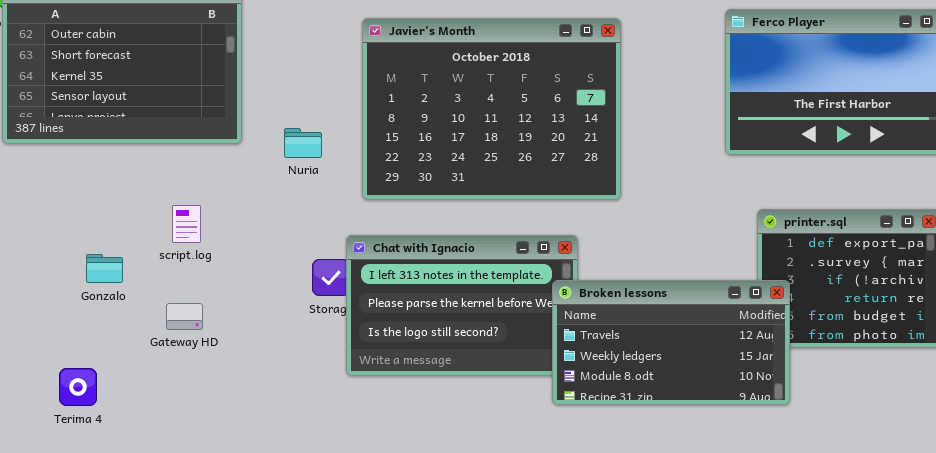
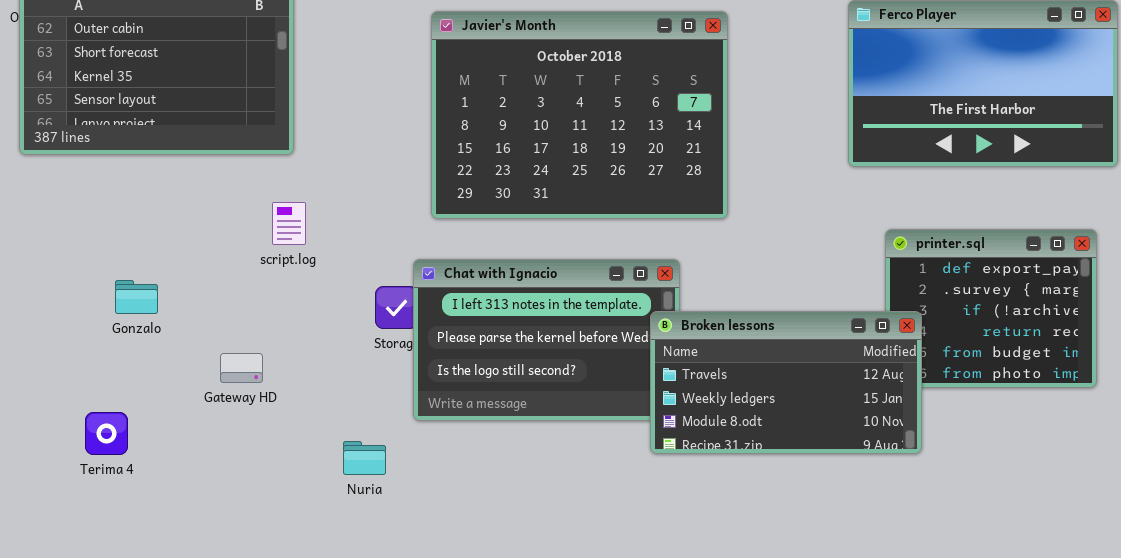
Nuria: [284,128,322,158] -> [343,441,386,475], moved
script.log: [172,205,201,243] -> [272,202,306,245], moved
Gateway HD: [166,303,203,330] -> [220,353,263,383], moved

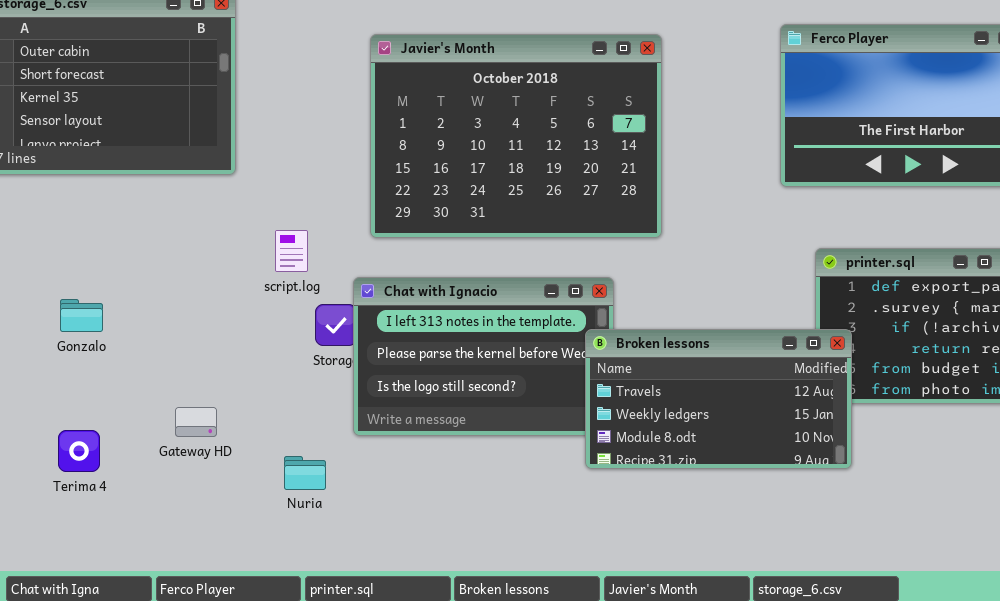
script.log: [272,202,306,245] -> [275,230,308,272], moved
Gateway HD: [220,353,263,383] -> [175,407,217,437], moved
Terima 4: [85,412,128,455] -> [58,430,100,472], moved

